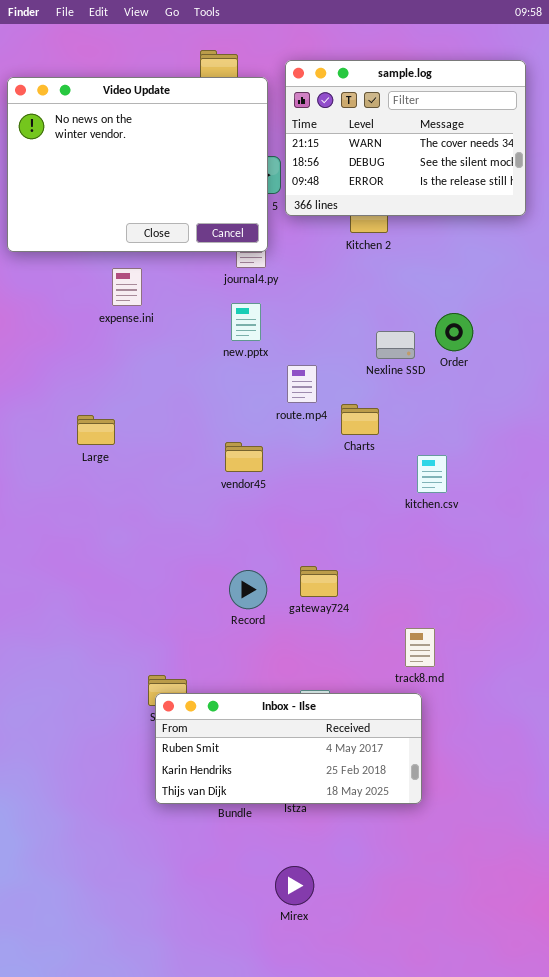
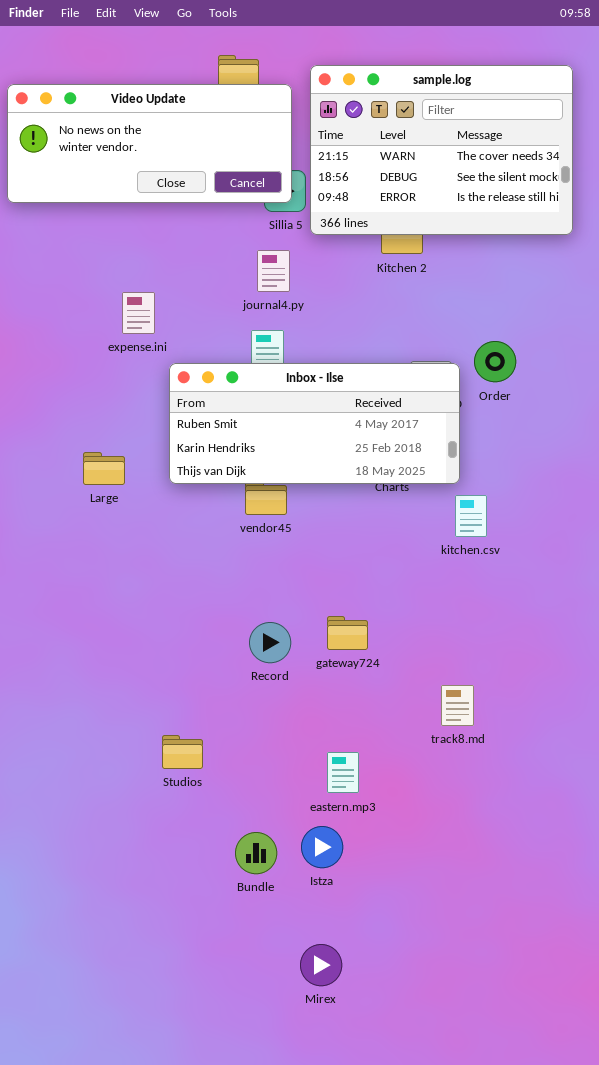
Video Update: [7,77,268,252] -> [7,84,292,203], resized
Inbox - Ilse: [155,693,422,804] -> [169,363,460,484], moved

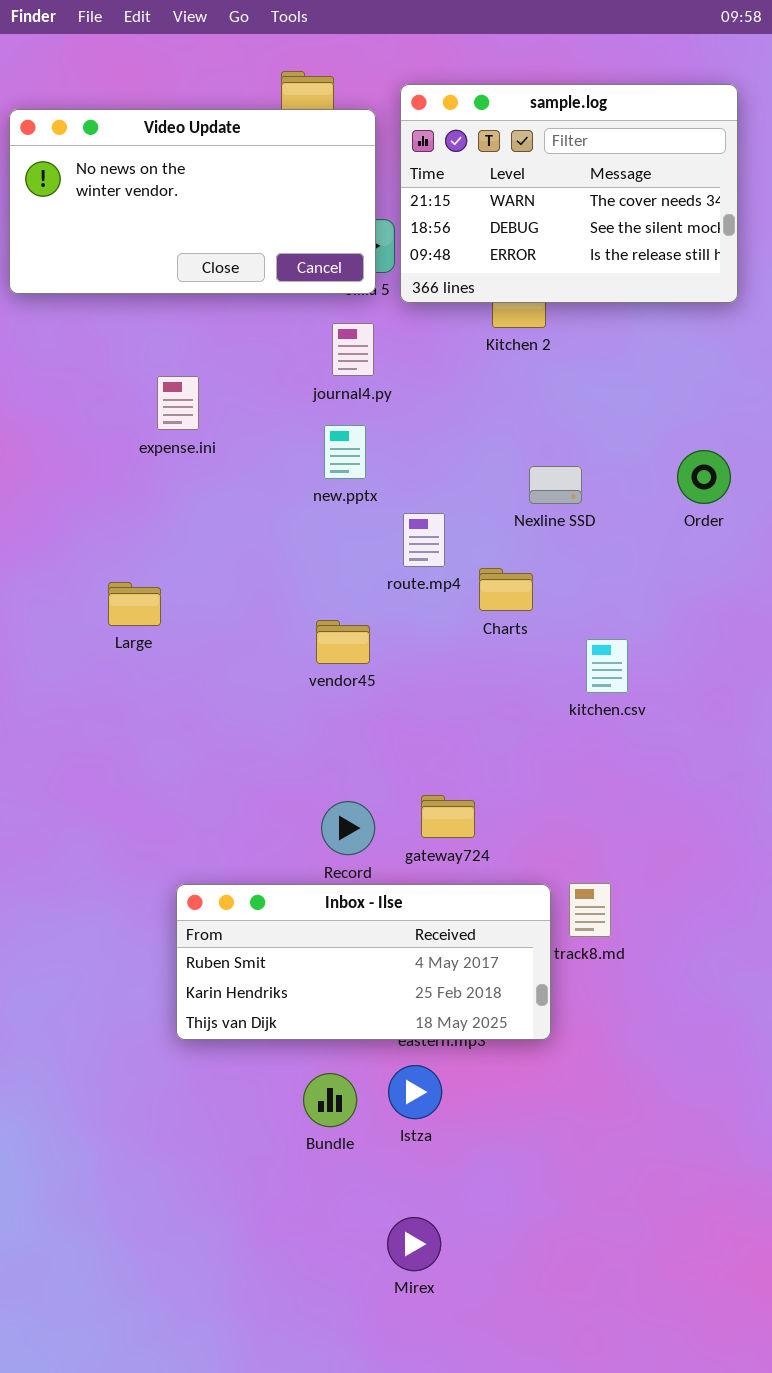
Video Update: [7,84,292,203] -> [9,109,376,294], resized
Order: [474,341,516,382] -> [677,450,731,504], moved
Inbox - Ilse: [169,363,460,484] -> [176,884,551,1040], moved

